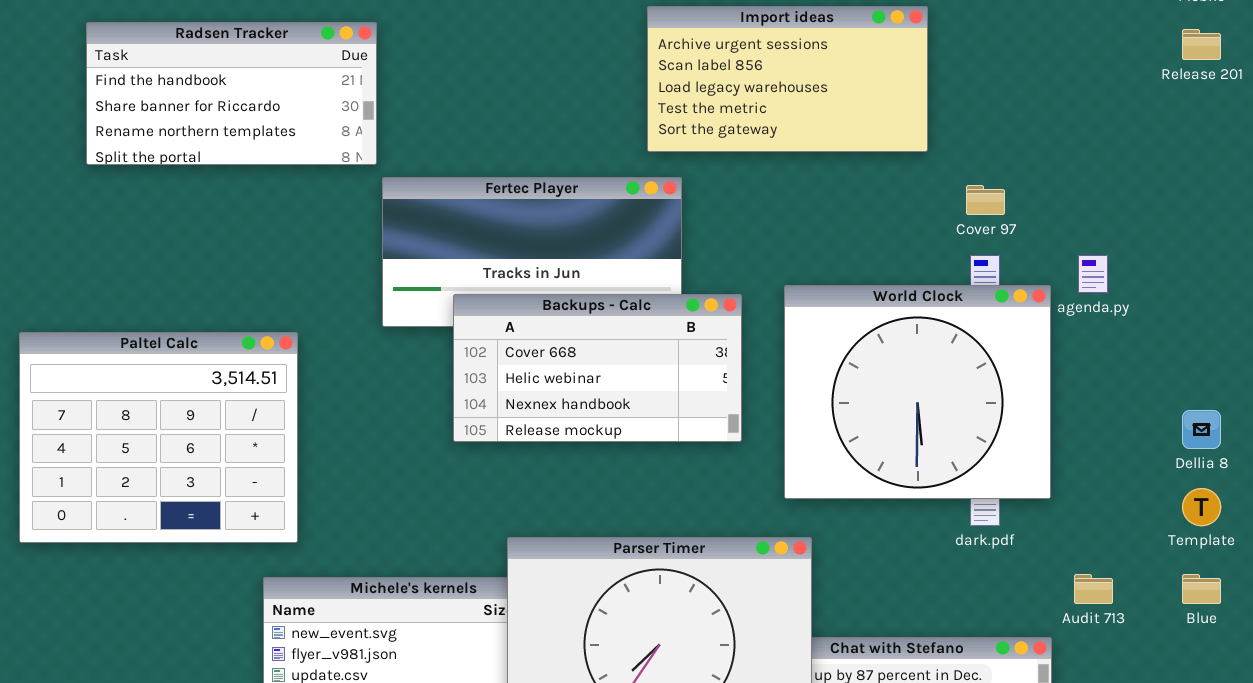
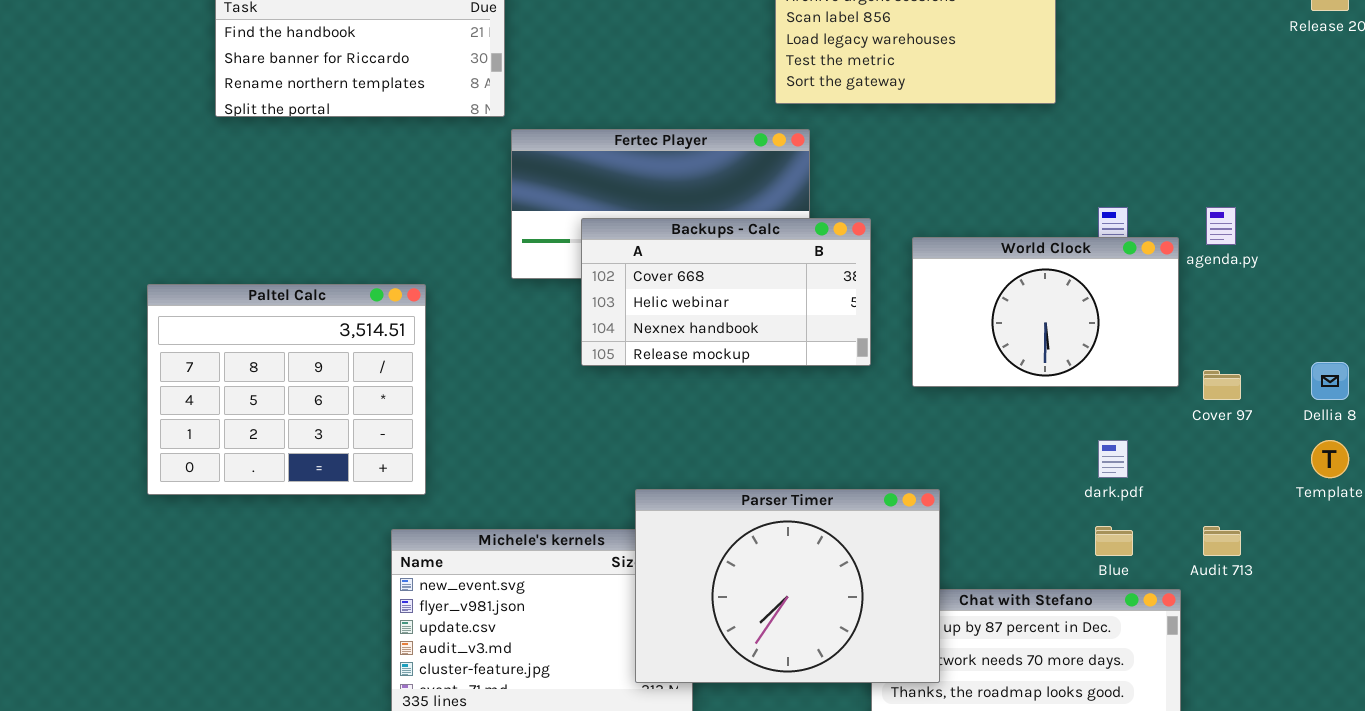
Cover 97: [966,185,1005,215] -> [1203,370,1241,400], moved
World Clock: [784,285,1051,499] -> [912,237,1179,387], resized
Backups - Calc: [453,294,742,442] -> [581,218,871,366], moved
Blue: [1182,574,1221,604] -> [1095,526,1133,556], moved

